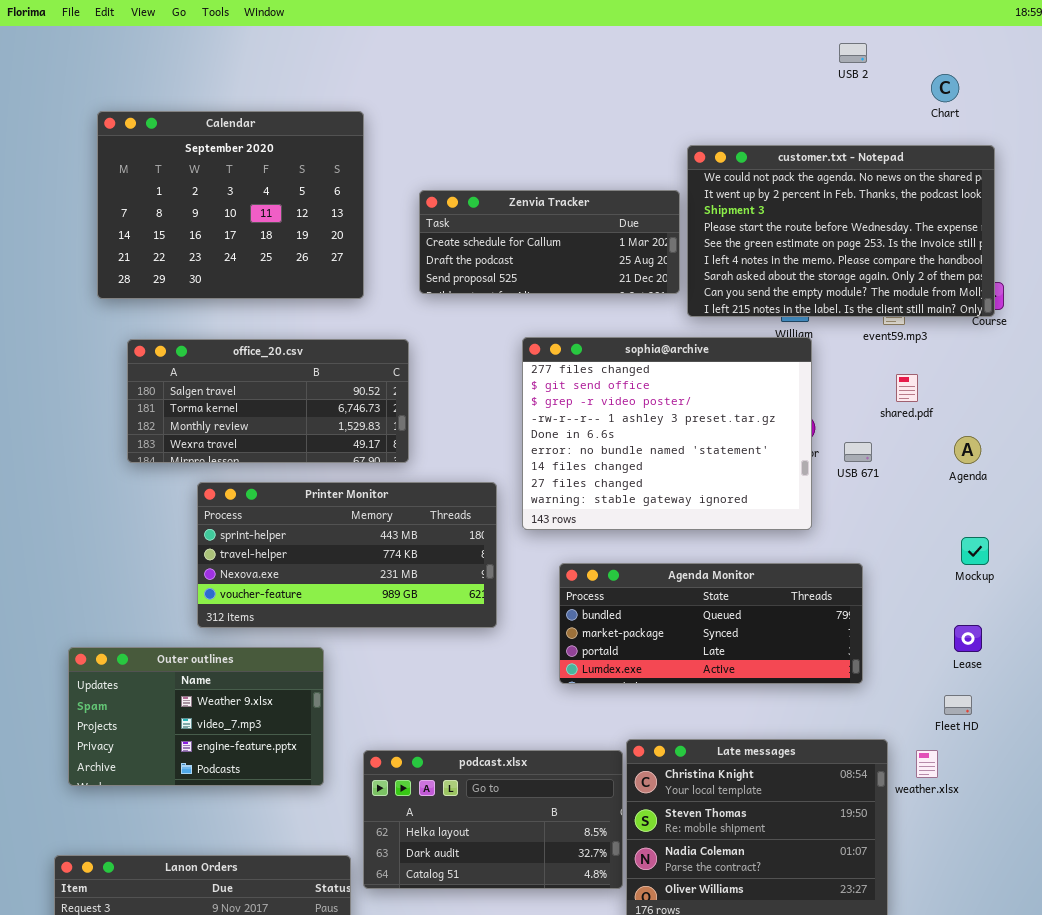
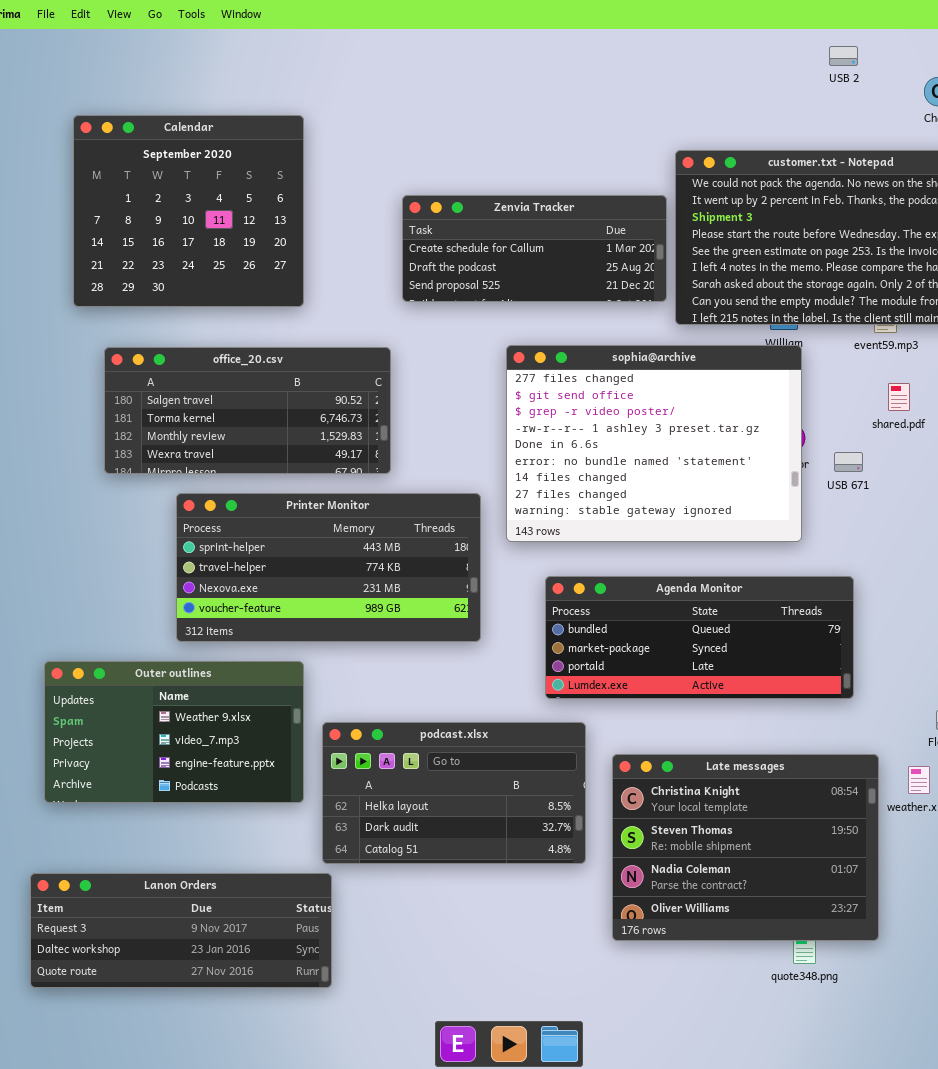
Calendar: [97,111,364,299] -> [73,115,304,307], resized
podcast.xlsx: [363,750,623,889] -> [322,722,586,864], moved

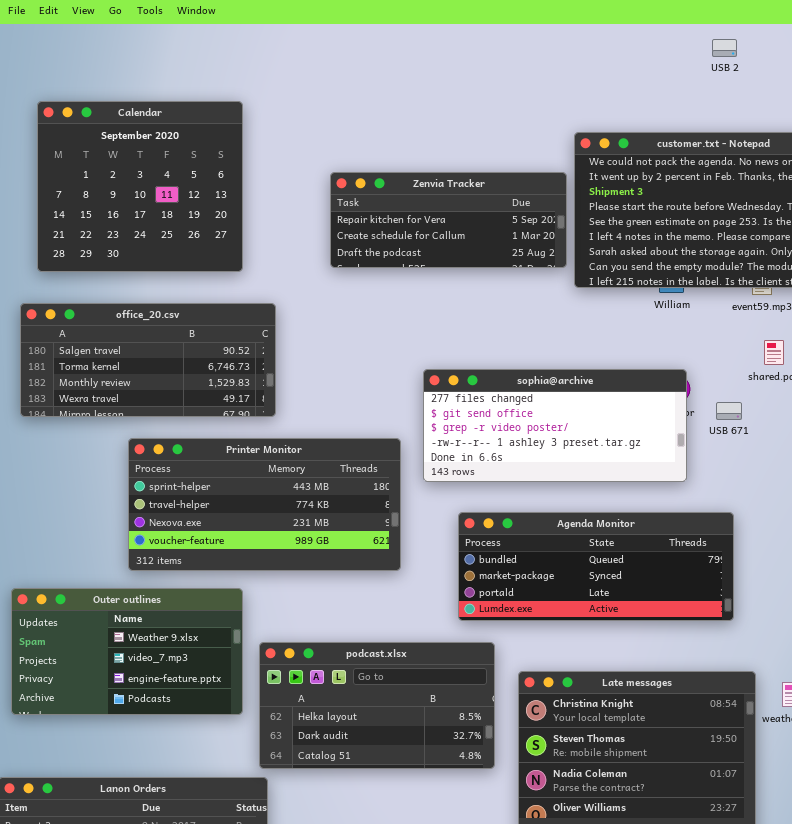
Zenvia Tracker: [402,195,667,302] -> [330,172,567,268], scrolled up 1 row
sophia@archive: [506,345,802,542] -> [423,369,687,482], resized
office_20.csv: [104,347,391,474] -> [20,303,276,417], moved

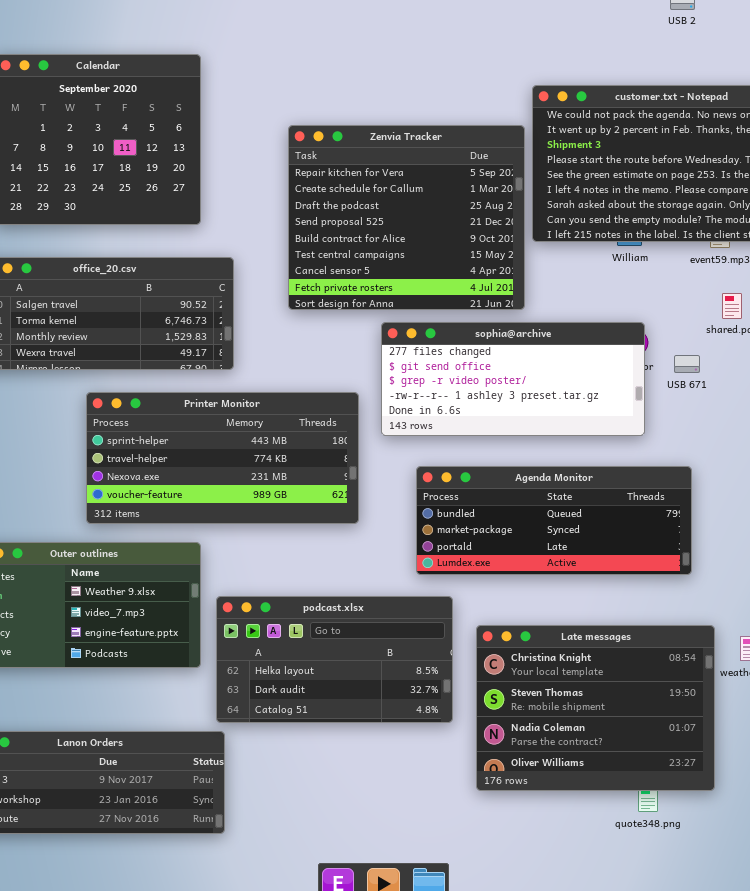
Zenvia Tracker: [330,172,567,268] -> [288,125,525,310], resized

